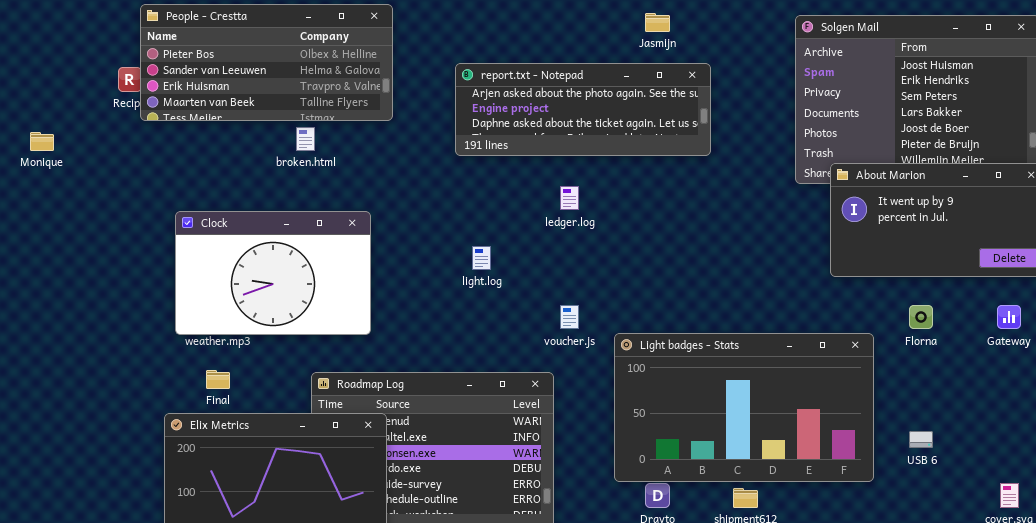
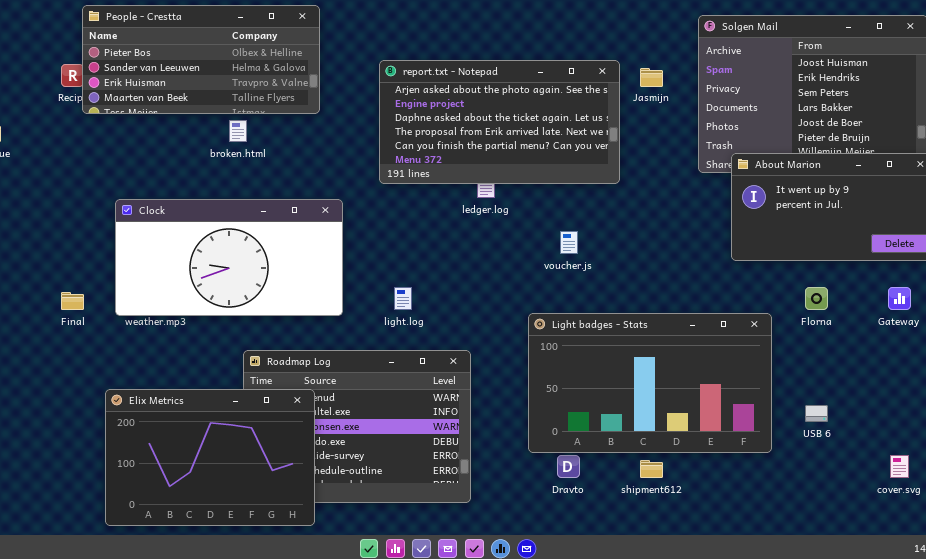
Jasmijn: [645,13,670,32] -> [640,68,663,87], moved
report.txt - Notepad: [455,63,711,156] -> [379,60,620,184], resized
Clock: [175,211,371,335] -> [115,199,343,316], resized
light.log: [472,246,491,270] -> [394,287,412,310], moved
voucher.js: [560,305,579,329] -> [560,231,578,254], moved
Final: [206,370,230,389] -> [61,292,84,310], moved

